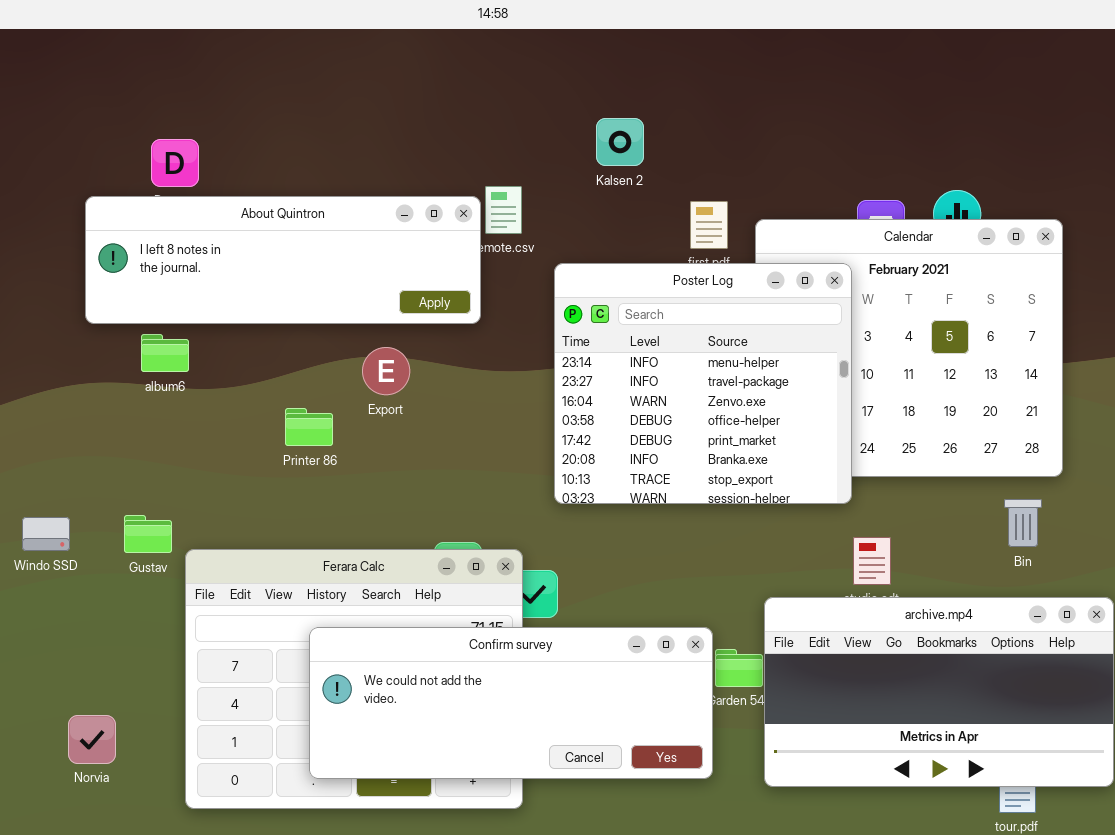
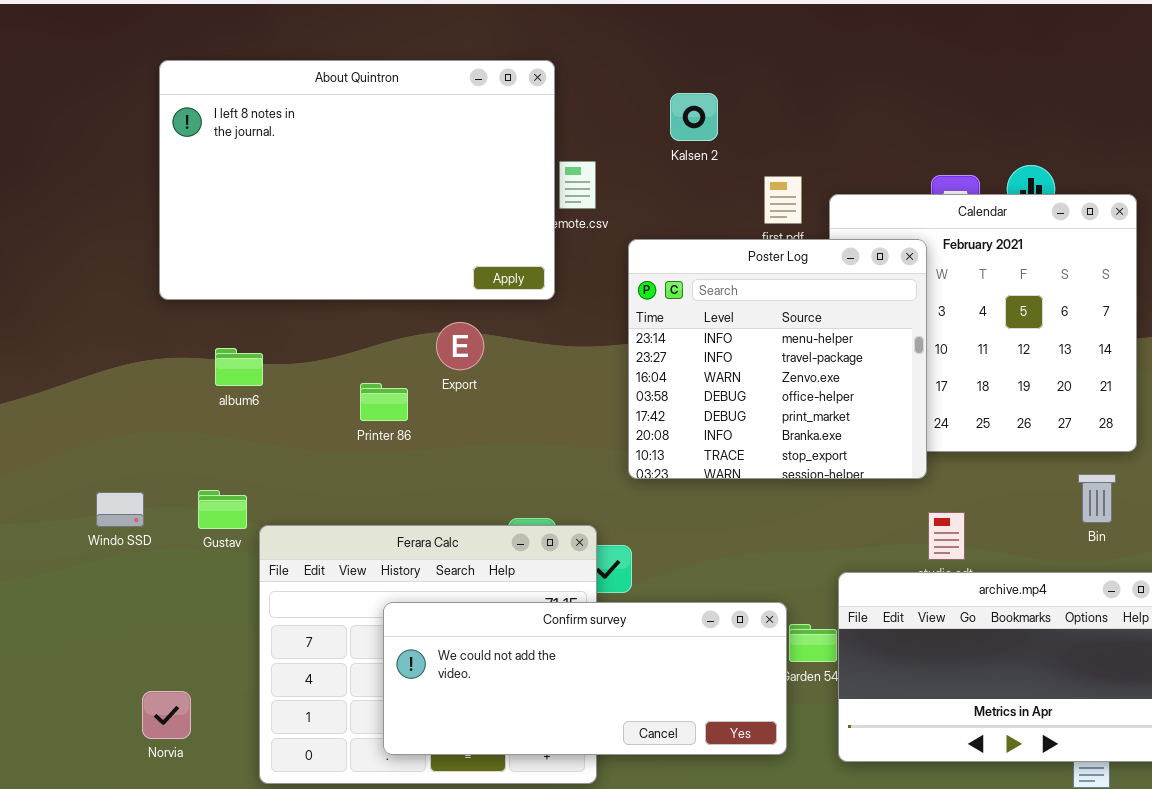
About Quintron: [85,196,481,324] -> [159,60,555,300], resized
album6: [141,334,189,372] -> [215,348,263,386], moved

